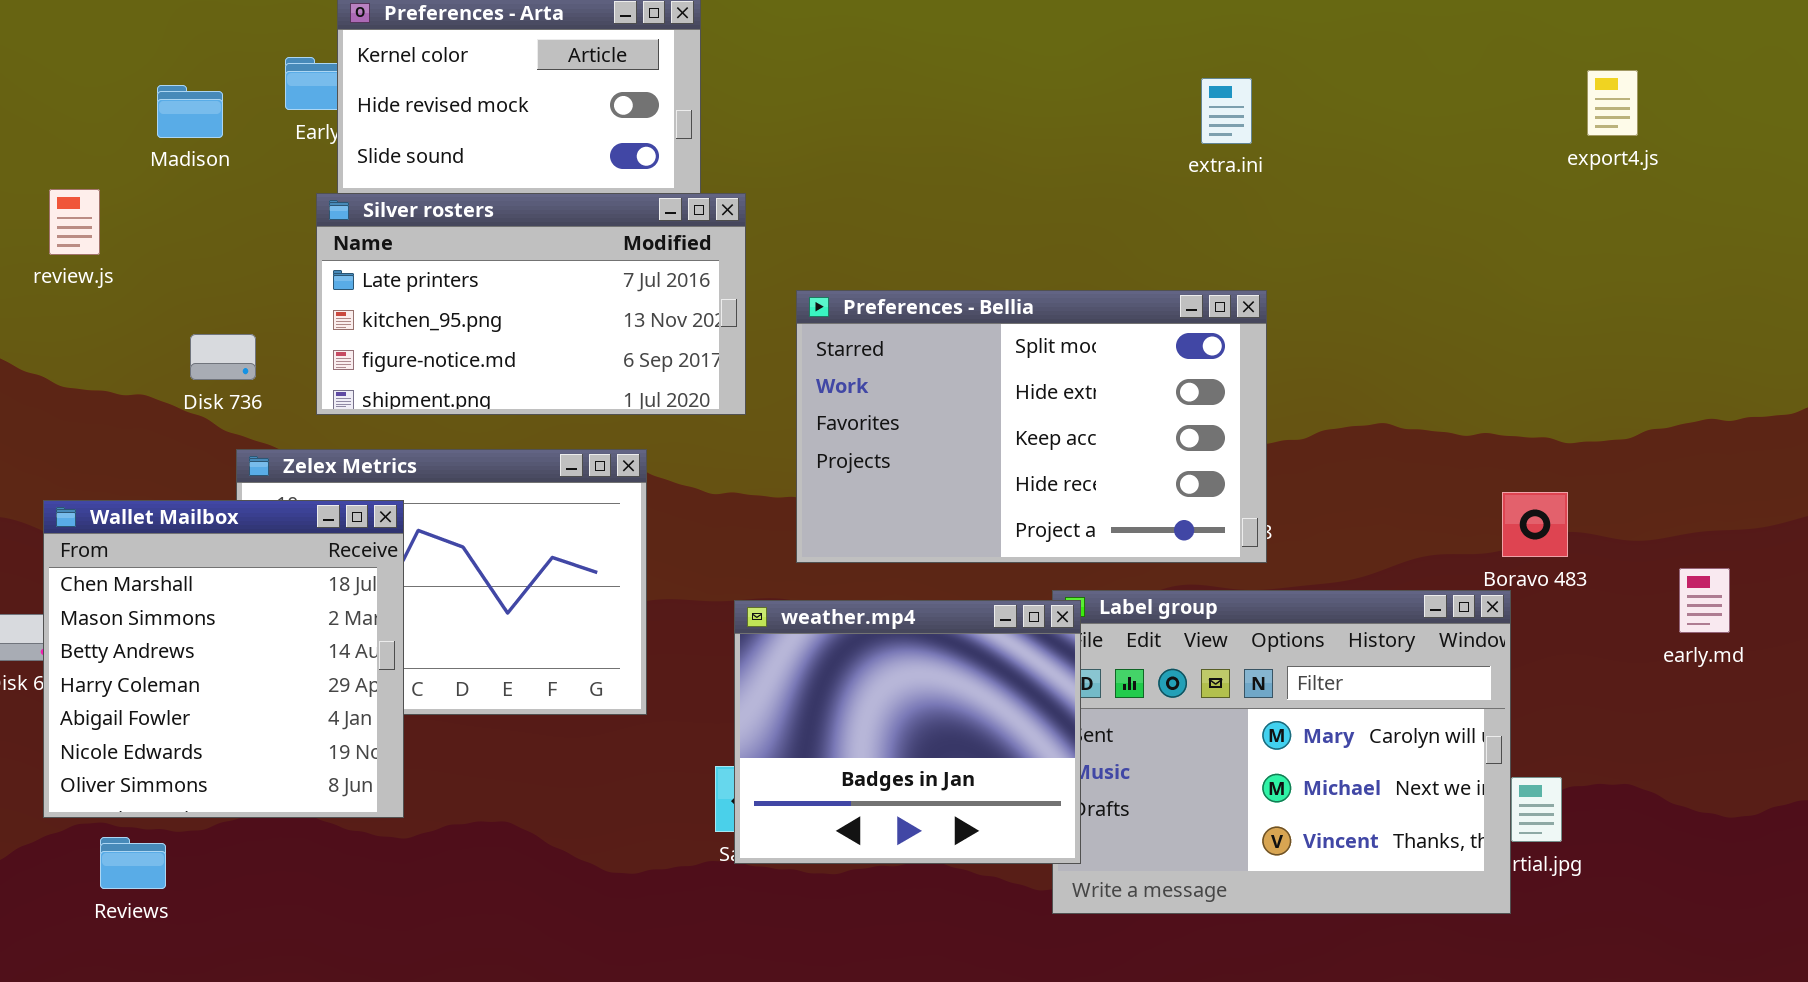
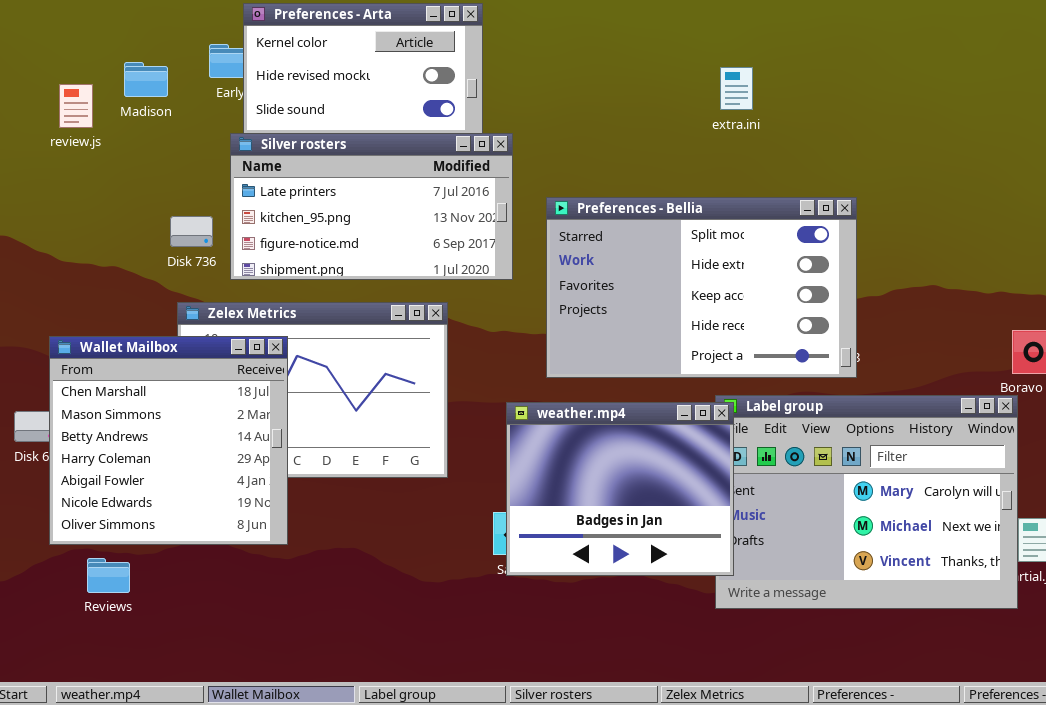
extra.ini: [1201,78,1252,144] -> [720,67,753,110], moved
review.js: [49,189,100,255] -> [59,84,93,128], moved
Disk 736: [190,334,256,380] -> [170,216,213,247], moved

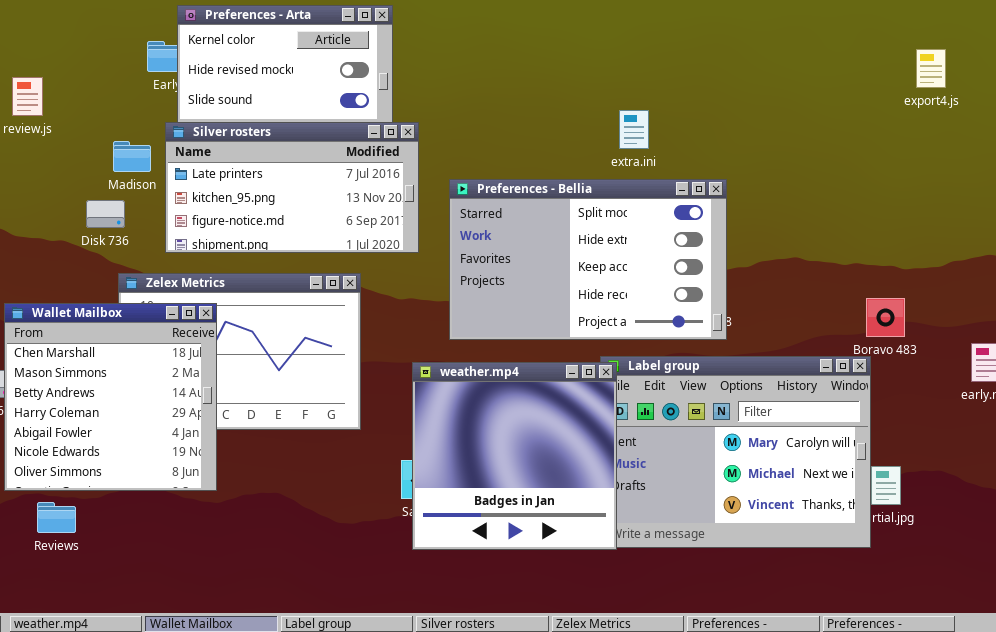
Madison: [124,62,168,97] -> [113,141,151,172], moved
extra.ini: [720,67,753,110] -> [619,110,649,149], moved
Disk 736: [170,216,213,247] -> [86,200,125,228], moved
weather.mp4: [506,402,734,576] -> [412,362,617,550], resized

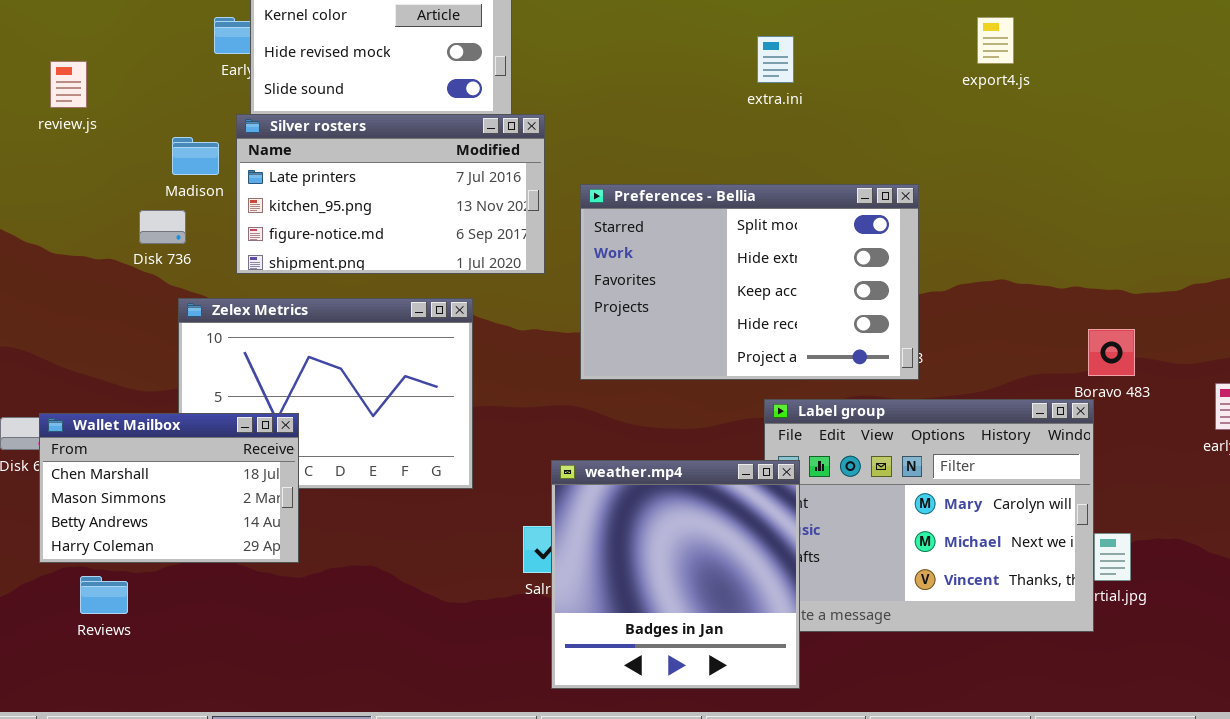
export4.js: [916,49,946,88] -> [977,17,1014,64], moved
extra.ini: [619,110,649,149] -> [757,36,794,83], moved
Wallet Mailbox: [4,303,217,491] -> [39,413,299,563], resized
weather.mp4: [412,362,617,550] -> [551,460,800,689], moved

